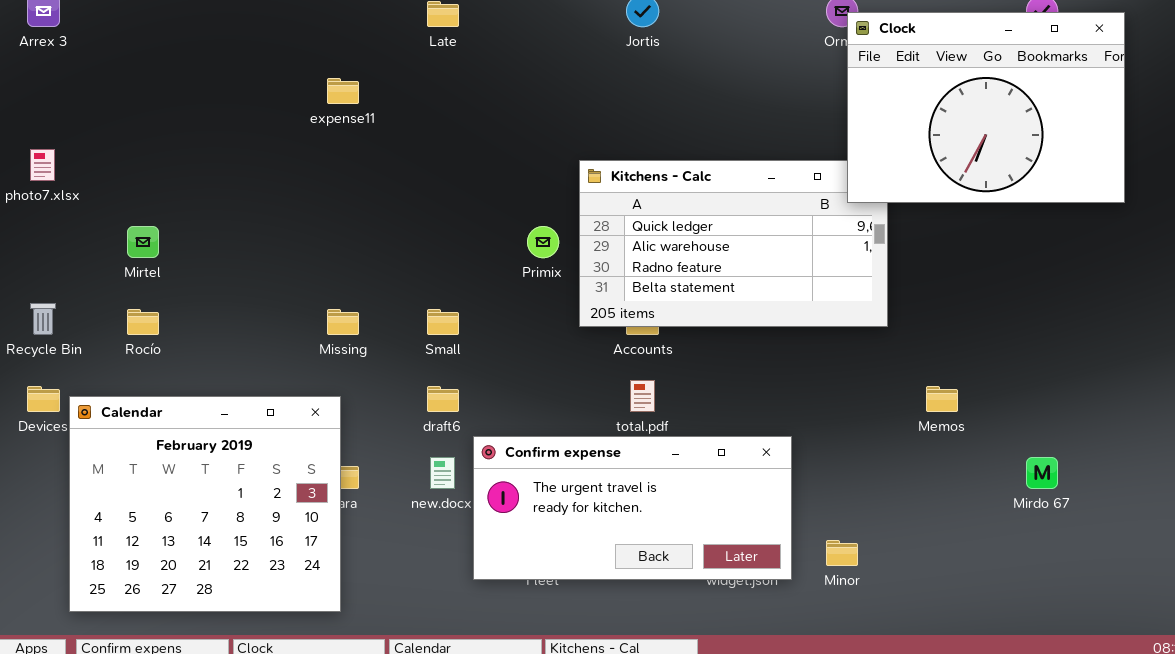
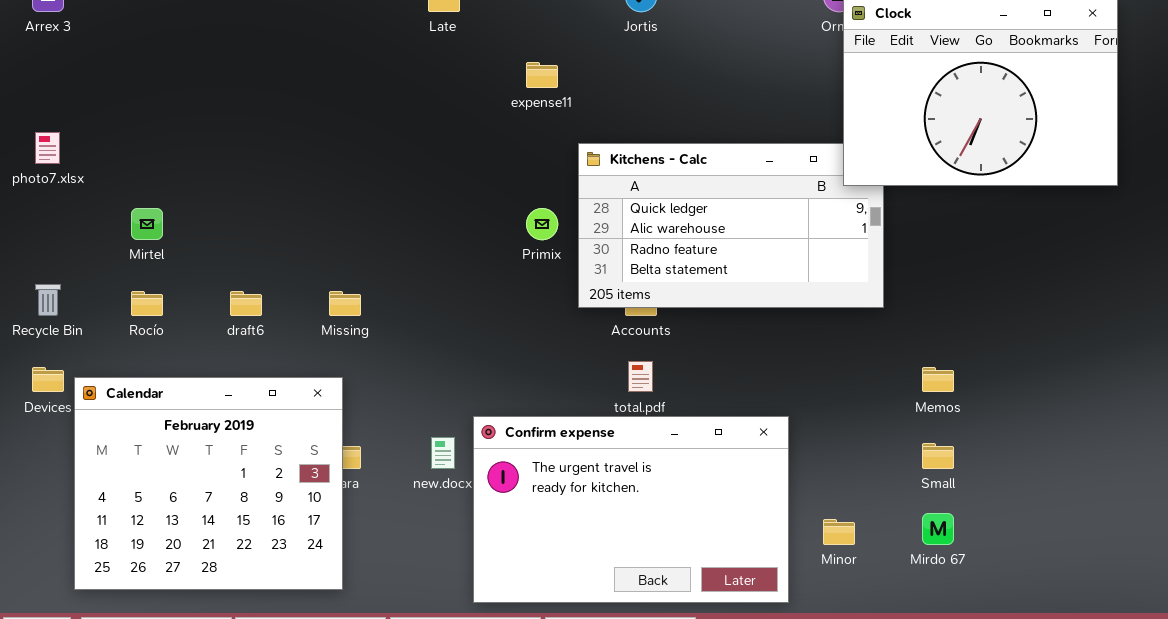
expense11: [327,78,359,104] -> [526,62,558,88], moved
Small: [427,309,459,335] -> [922,443,954,469], moved
draft6: [427,386,459,412] -> [230,291,262,316], moved
Confirm expense: [473,436,792,580] -> [473,416,789,603], resized
Mirdo 67: [1026,457,1058,489] -> [922,513,954,545], moved

